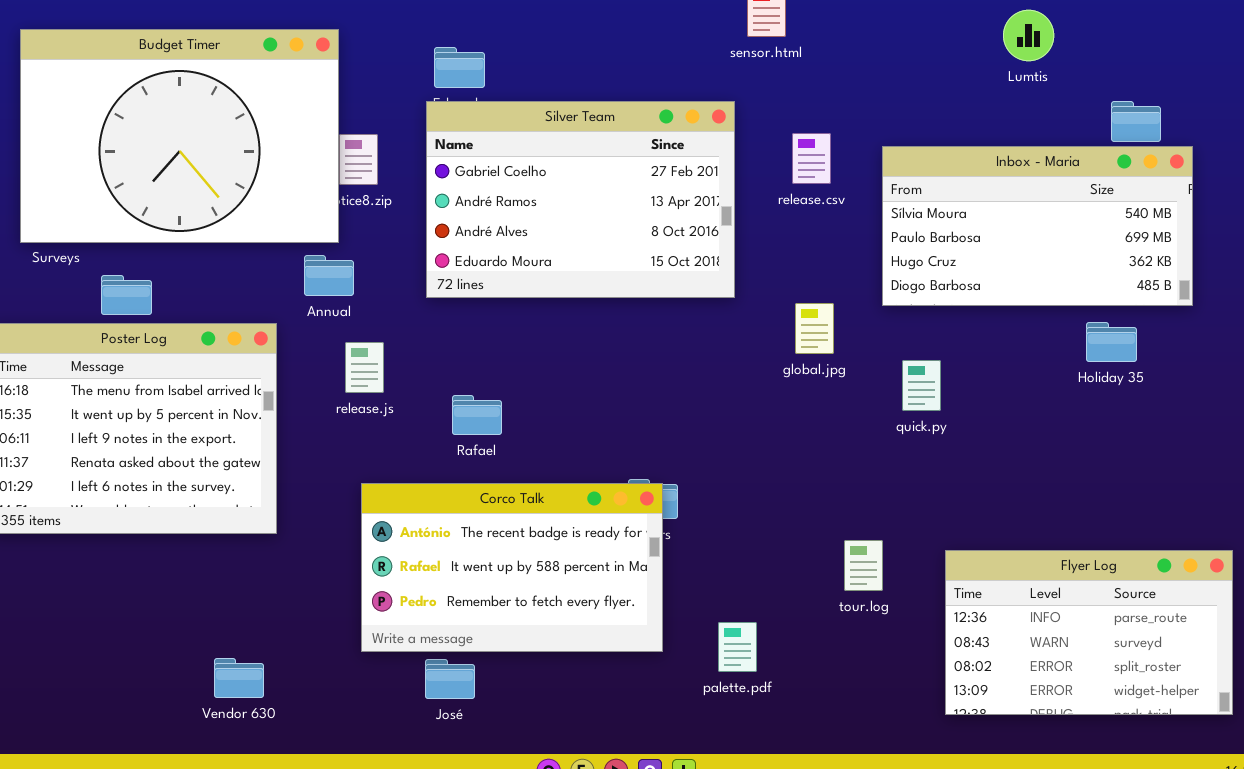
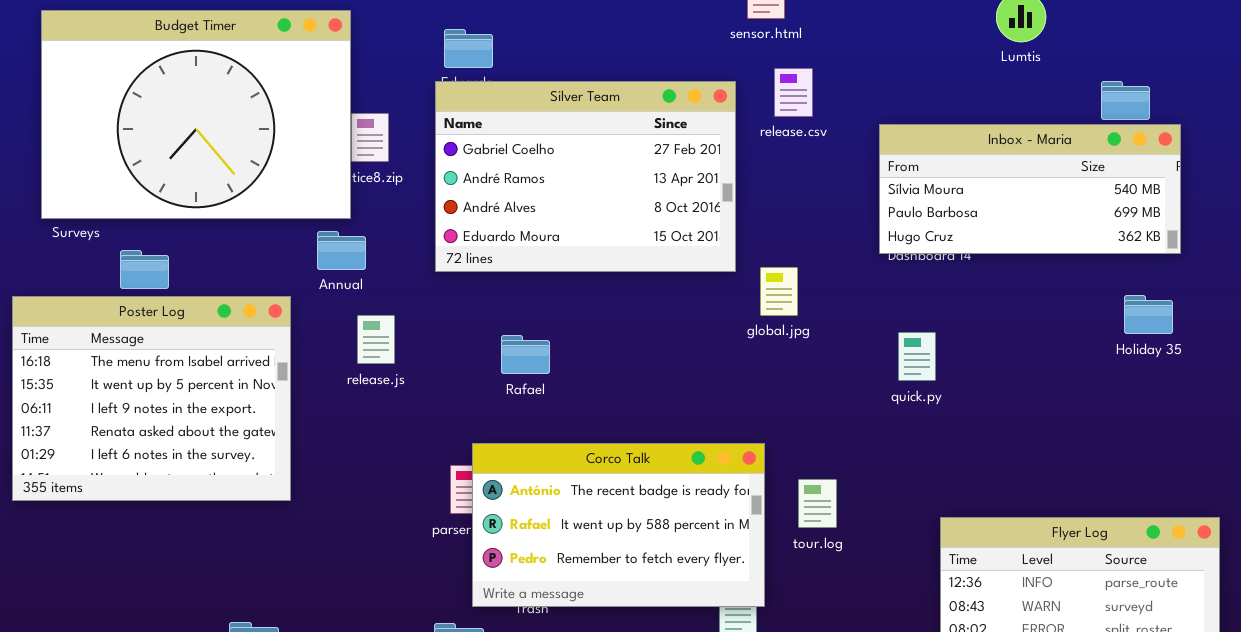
release.csv: [792,133,831,184] -> [774,68,813,117], moved
Inbox - Maria: [882,146,1193,306] -> [879,124,1181,254], resized
global.jpg: [795,303,834,354] -> [760,267,798,316], moved
Holiday 35: [1086,322,1137,362] -> [1124,295,1173,334], moved
Rafael: [452,395,502,435] -> [501,335,550,374], moved
Corco Talk: [361,483,663,652] -> [472,443,765,607], moved
tour.log: [844,540,883,591] -> [798,479,837,528], moved

